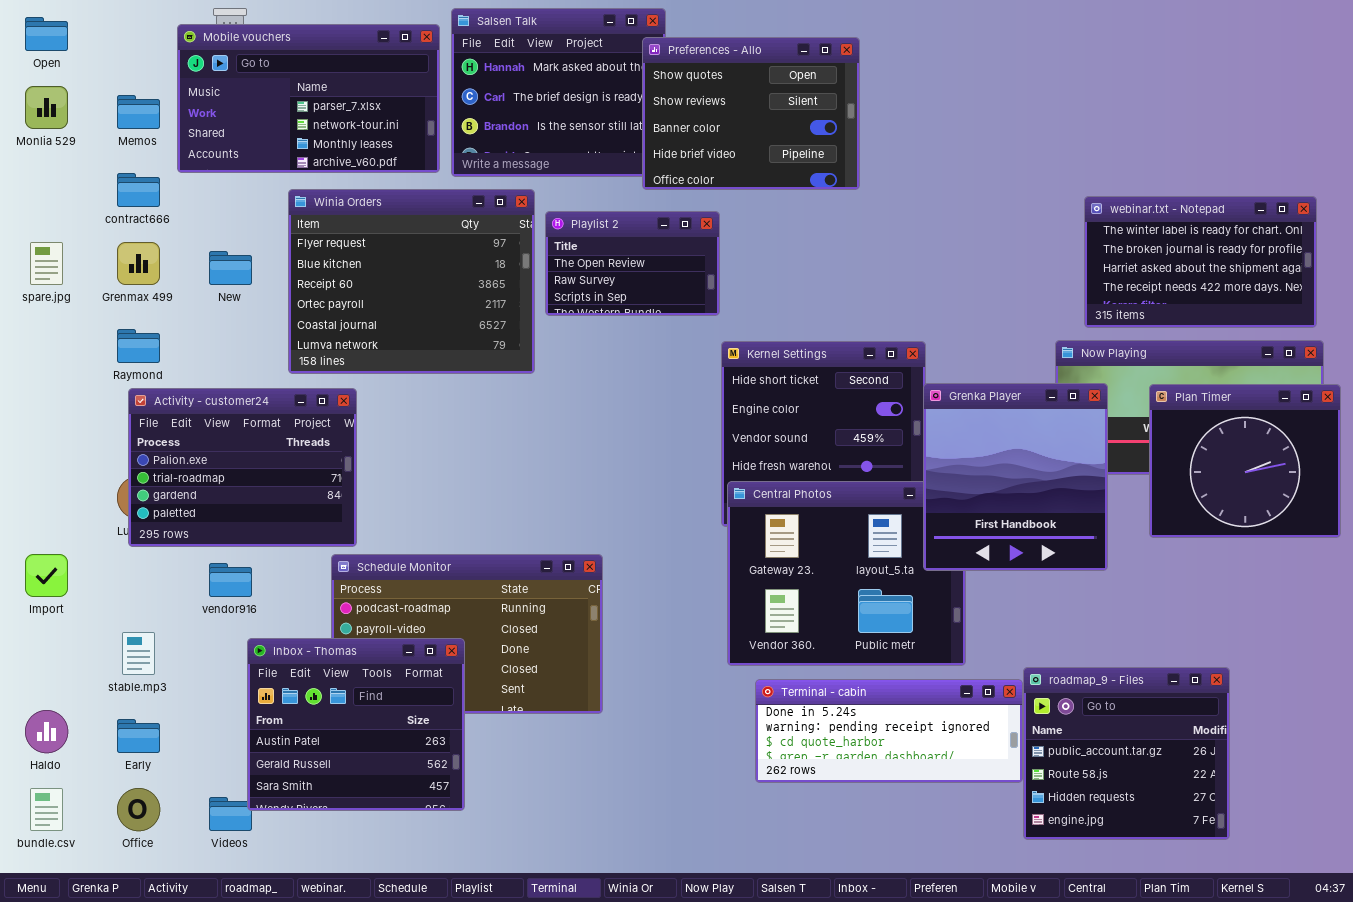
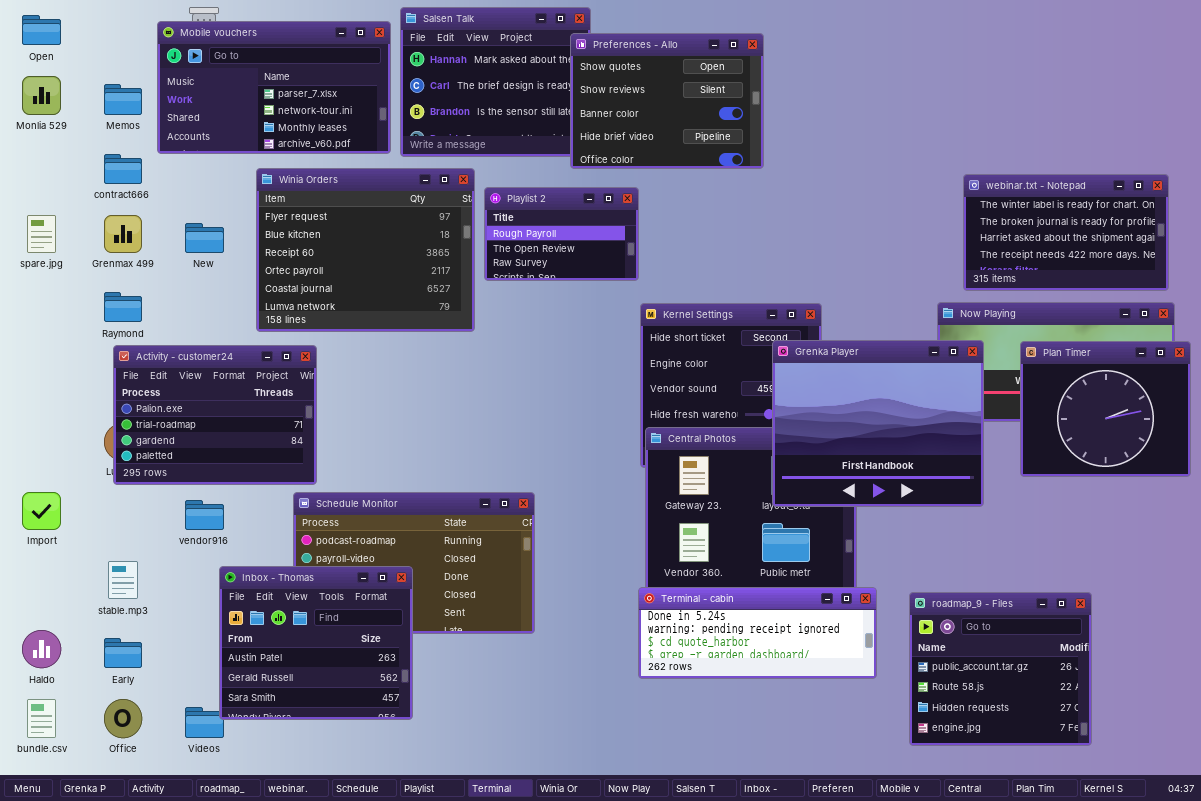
Playlist 2: [545,211,720,316] -> [484,187,639,281], scrolled up 1 row
Grenka Player: [923,383,1108,571] -> [772,340,984,507], resized
Terminal - cabin: [755,679,1023,783] -> [638,587,877,679], moved

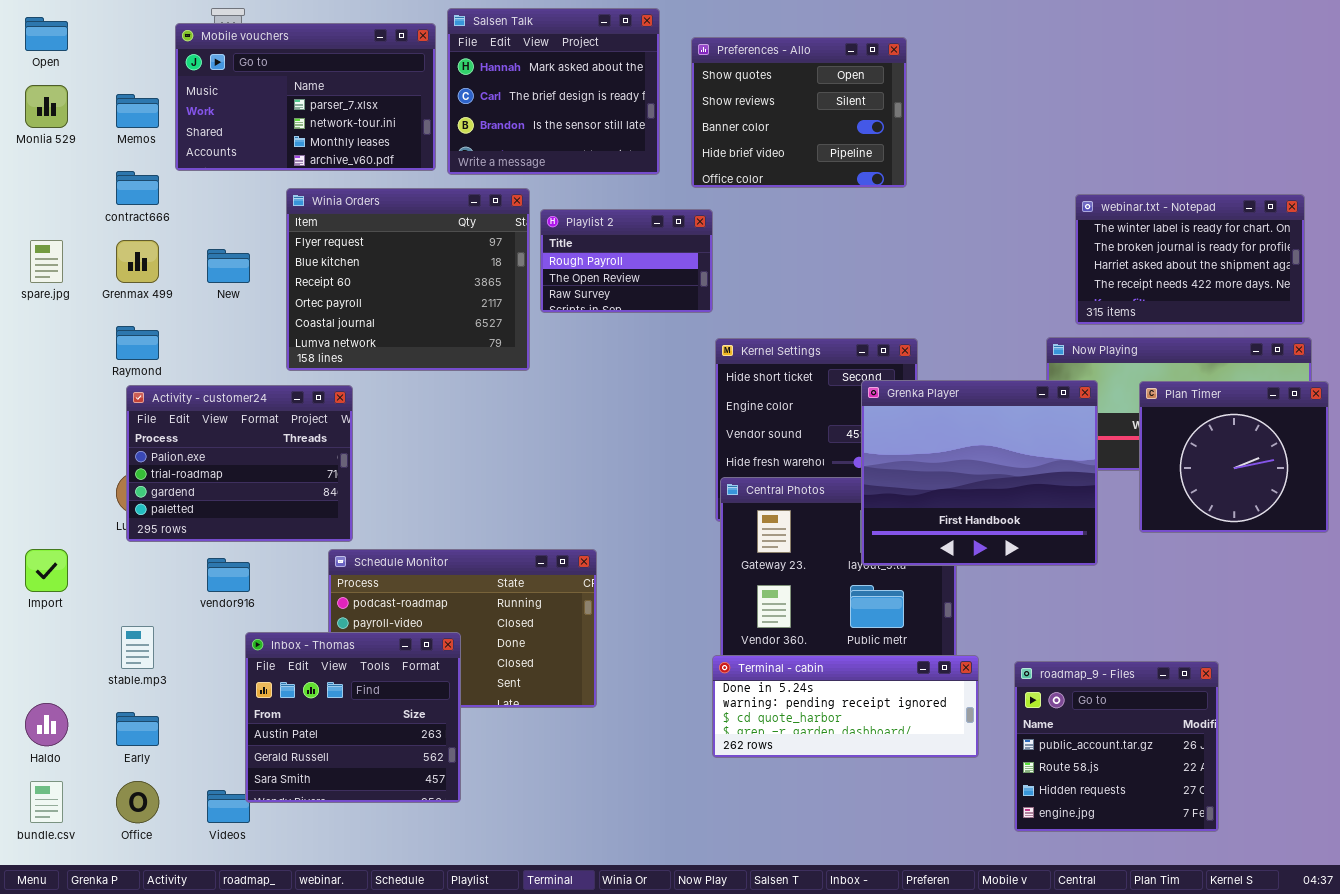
Preferences - Allo: [570,33,764,169] -> [691,37,907,188], moved

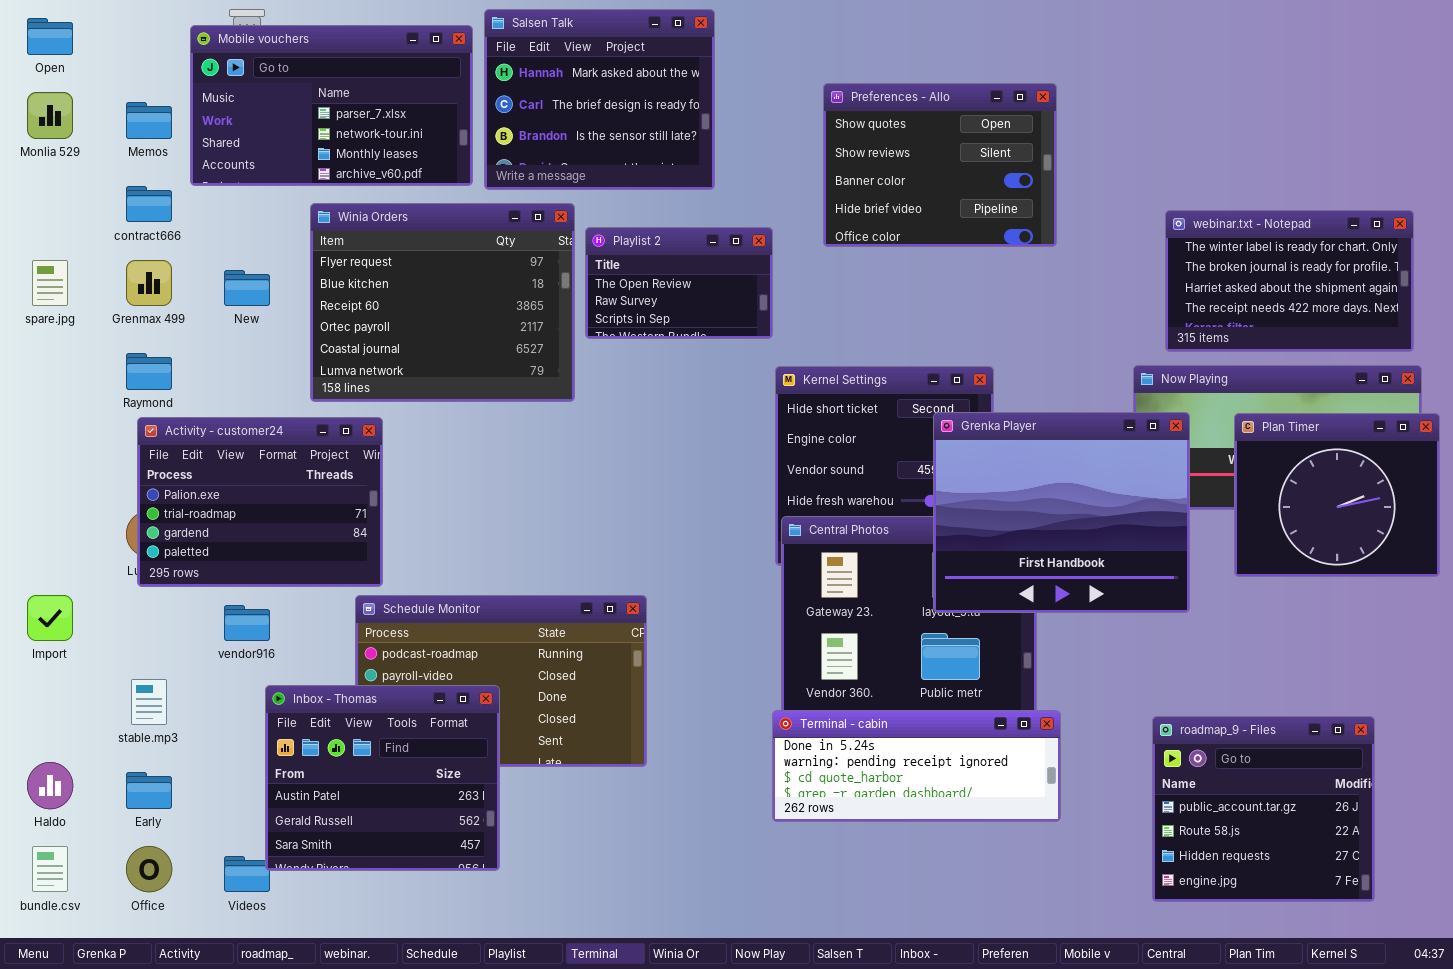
Preferences - Allo: [691,37,907,188] -> [823,83,1057,247], moved
Playlist 2: [540,209,713,313] -> [585,227,773,339], scrolled down 1 row
roadmap_9 - Files: [1014,661,1219,832] -> [1152,716,1375,902], moved

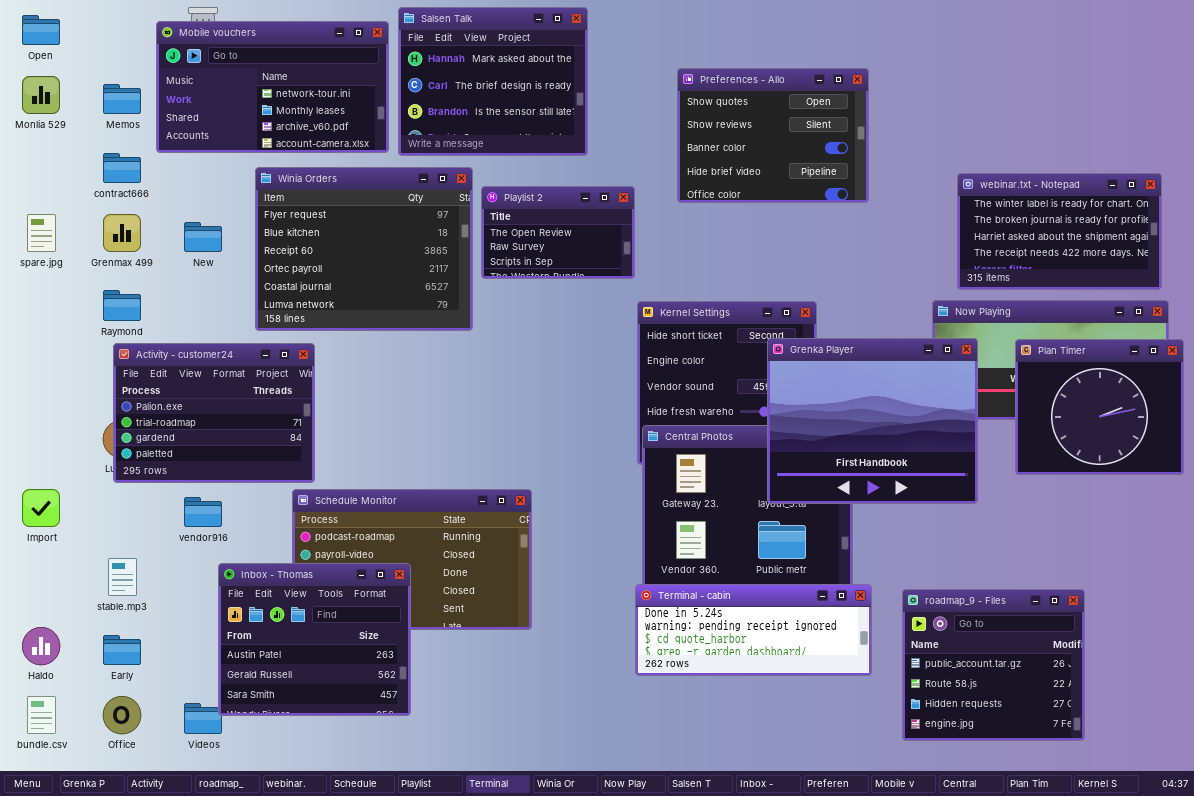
Mobile vouchers: [190,25,473,186] -> [156,21,389,153], scrolled down 1 row
roadmap_9 - Files: [1152,716,1375,902] -> [902,589,1085,741], moved

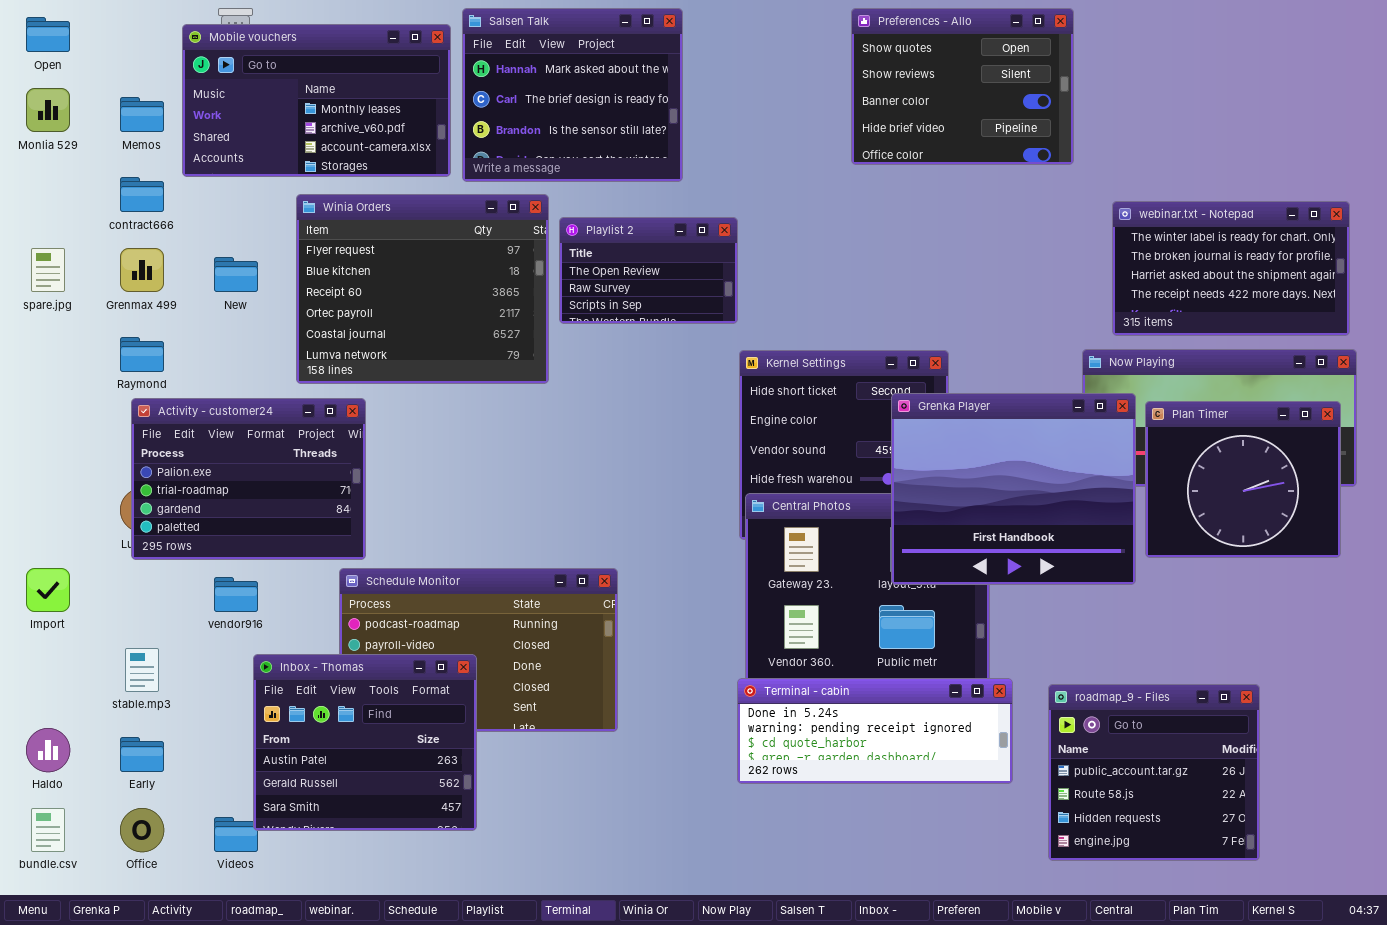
Mobile vouchers: [156,21,389,153] -> [182,24,451,177], scrolled down 1 row
Preferences - Allo: [677,68,869,203] -> [851,8,1074,165], moved
Plan Timer: [1015,339,1184,475] -> [1145,401,1341,558], moved

